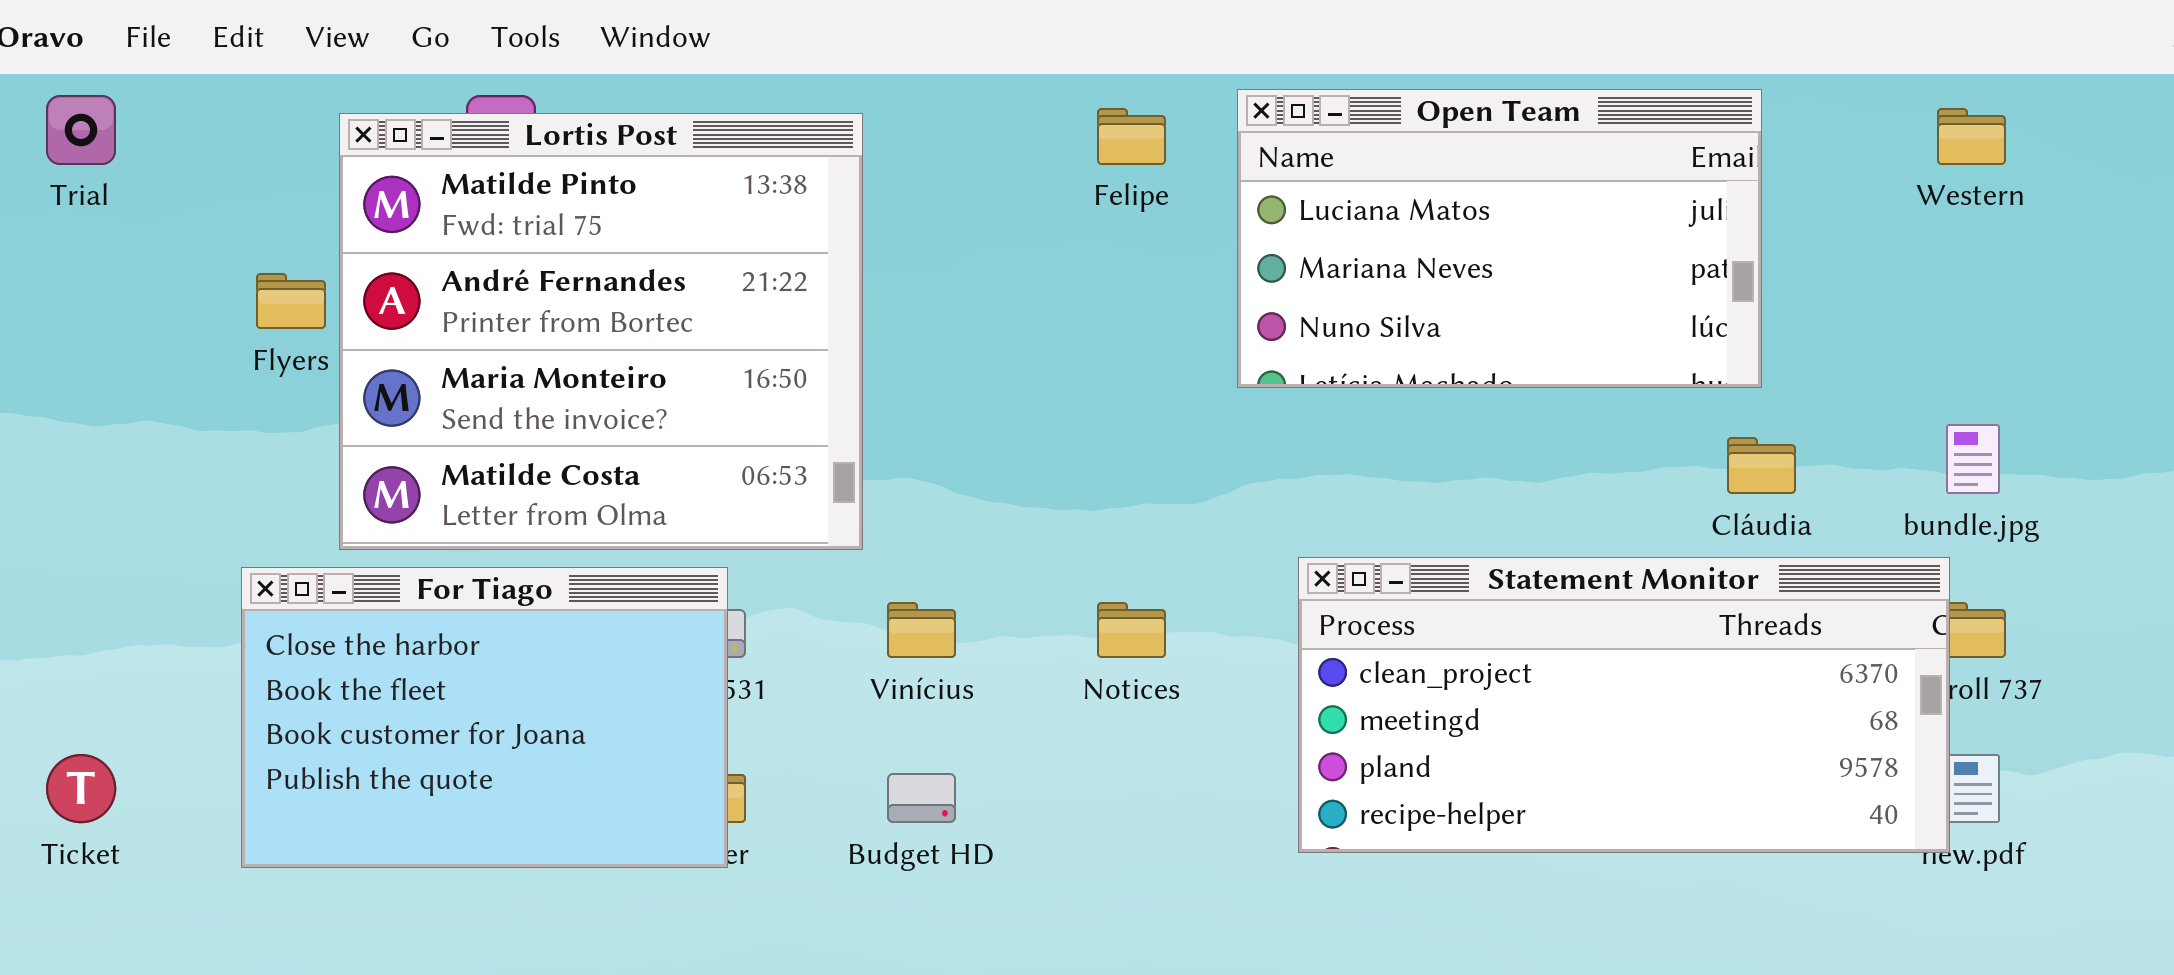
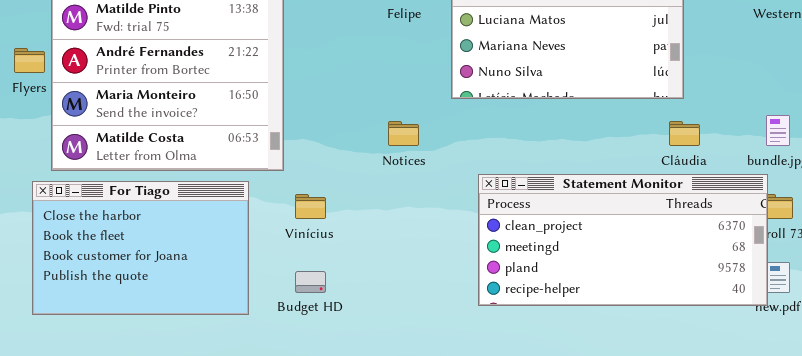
For Tiago: [241,567,728,868] -> [32,181,249,315], moved
Notices: [1097,602,1166,658] -> [388,121,419,146], moved

